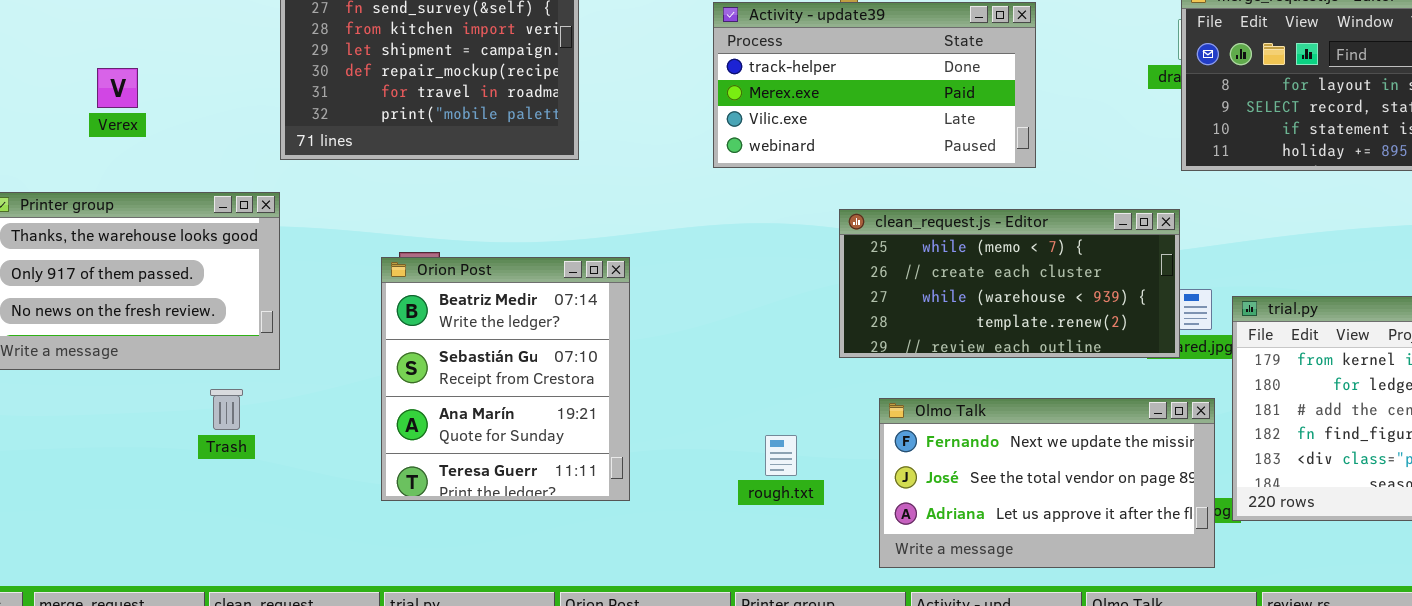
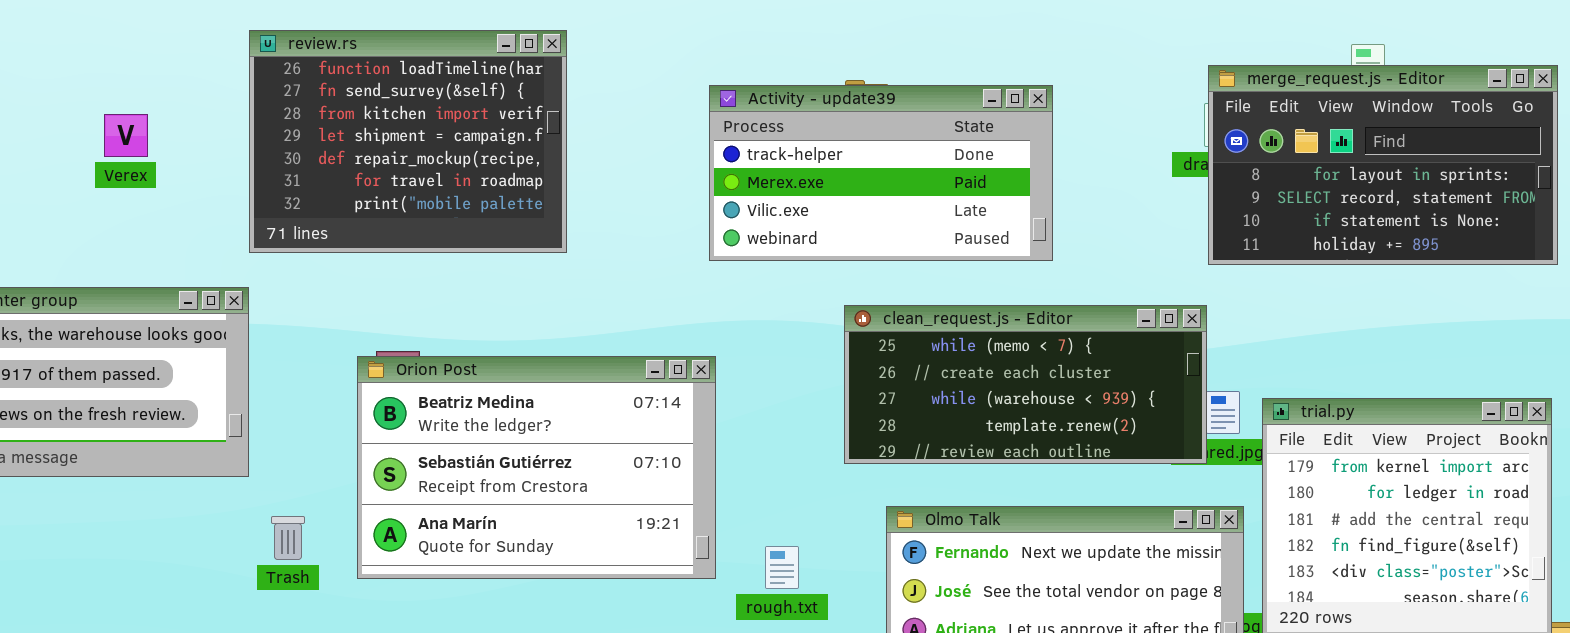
Verex: [97,68,138,108] -> [104,114,148,157], moved
Orion Post: [381,257,630,501] -> [357,356,716,579], resized
Trash: [210,389,243,430] -> [271,516,305,560], moved

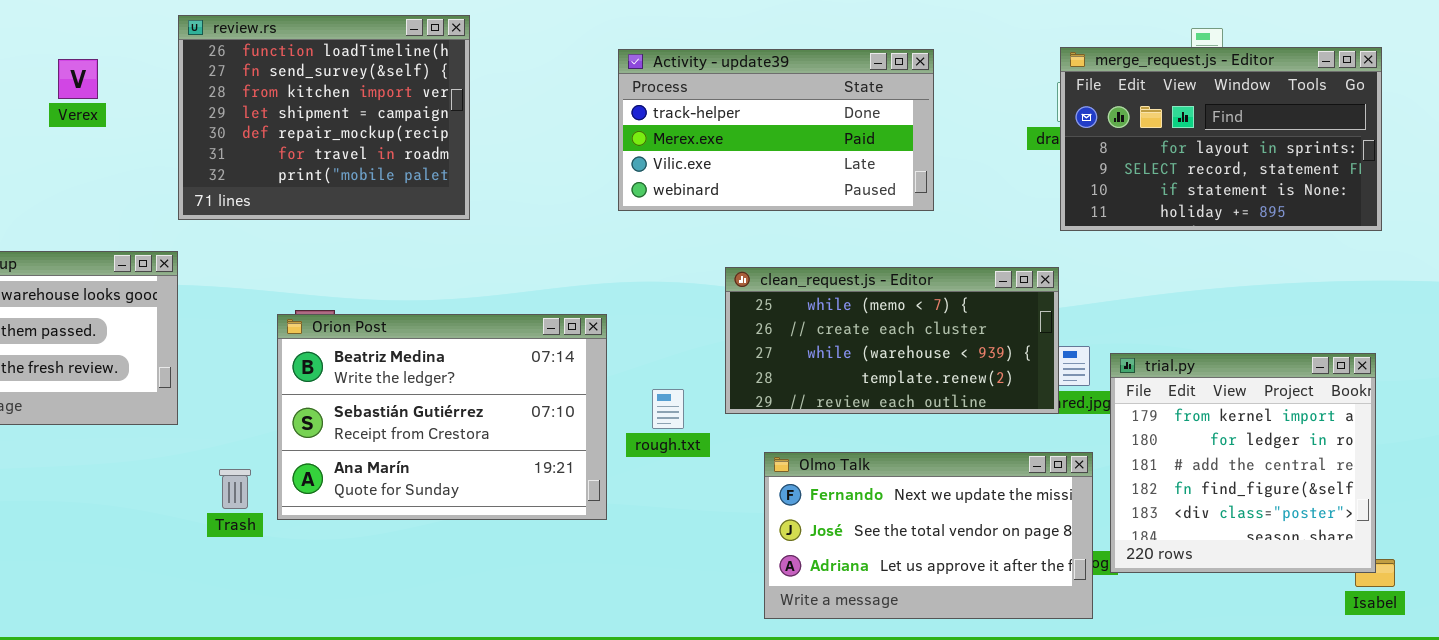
Activity - update39: [709,85,1053,261] -> [618,49,934,211], moved
Verex: [104,114,148,157] -> [58,59,98,99], moved
Trash: [271,516,305,560] -> [219,469,251,509], moved
rough.txt: [765,546,799,589] -> [652,389,684,429], moved

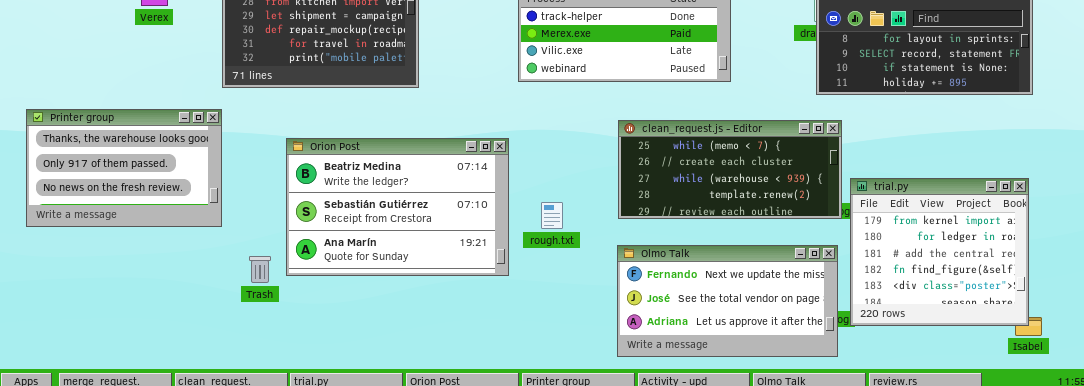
clean_request.js - Editor: [725,267,1059,414] -> [618,120,842,219], moved
Orion Post: [277,314,607,520] -> [286,138,509,276], moved

